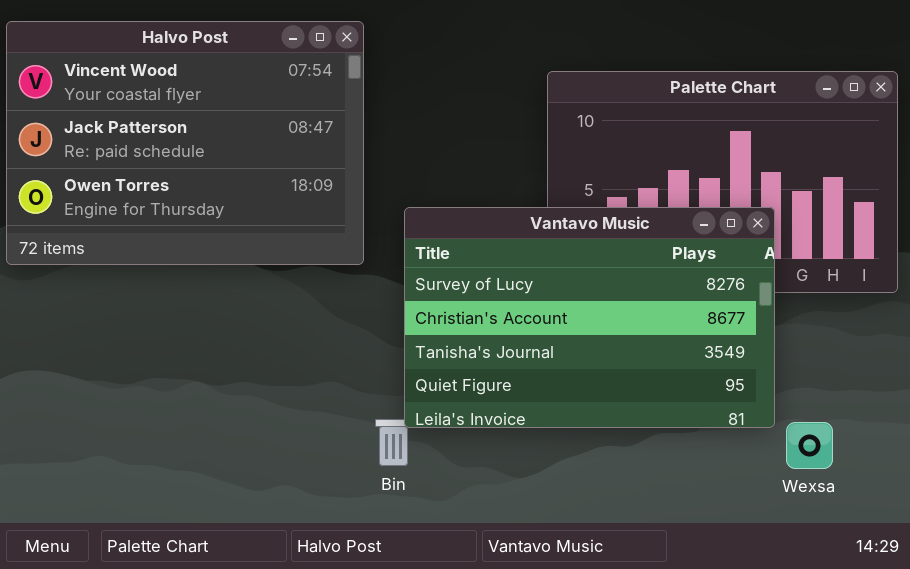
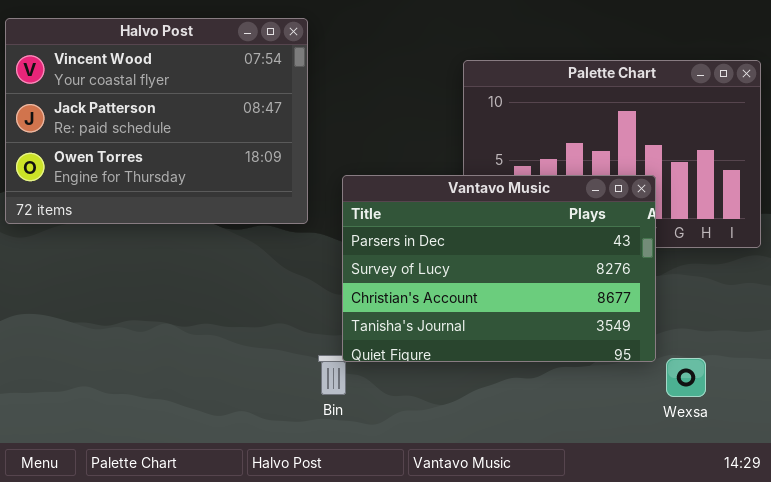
Vantavo Music: [404,207,775,428] -> [342,175,656,362], scrolled up 1 row

